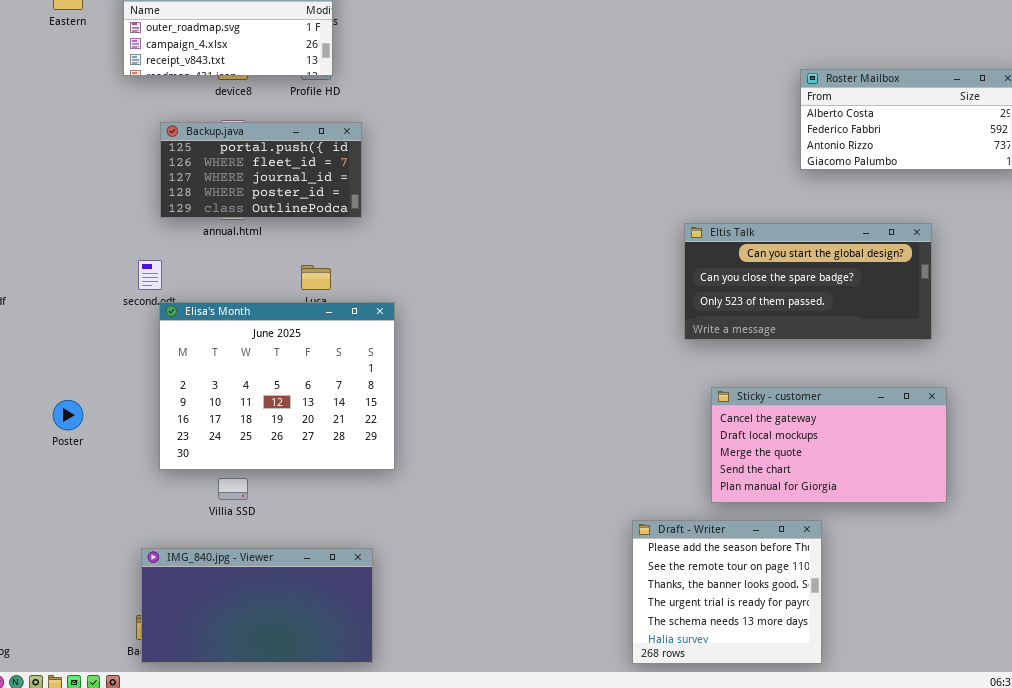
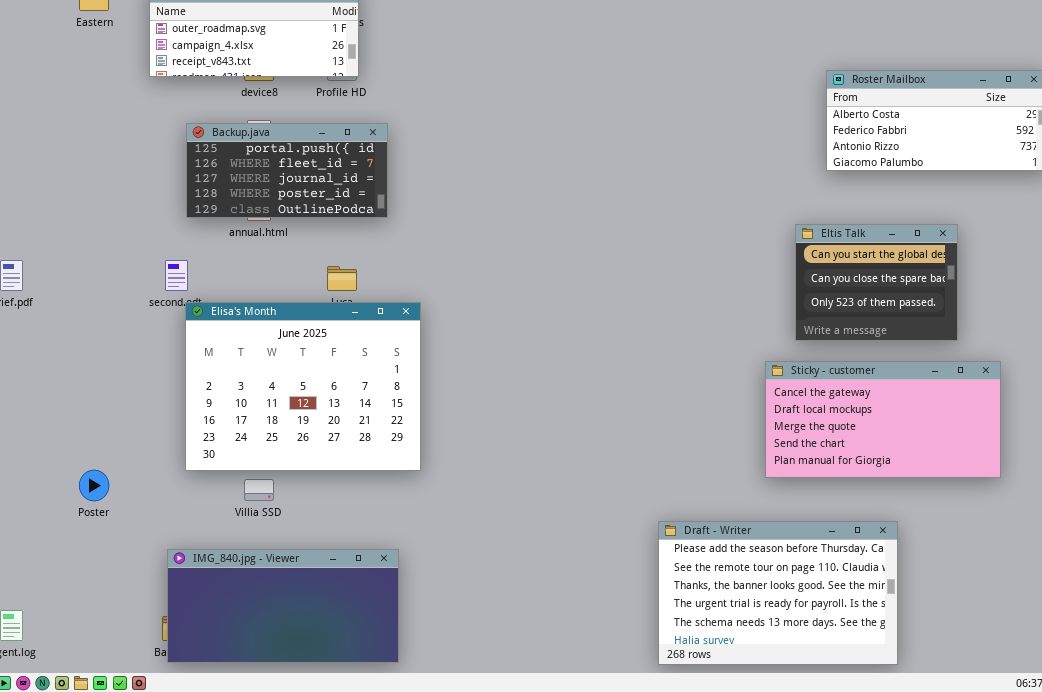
Eltis Talk: [684,223,932,340] -> [795,224,958,341], resized
Sticky - customer: [711,387,947,503] -> [765,361,1001,478], moved
Poster: [53,400,83,430] -> [79,470,109,501], moved
Draft - Writer: [632,520,822,664] -> [658,521,898,665], resized

